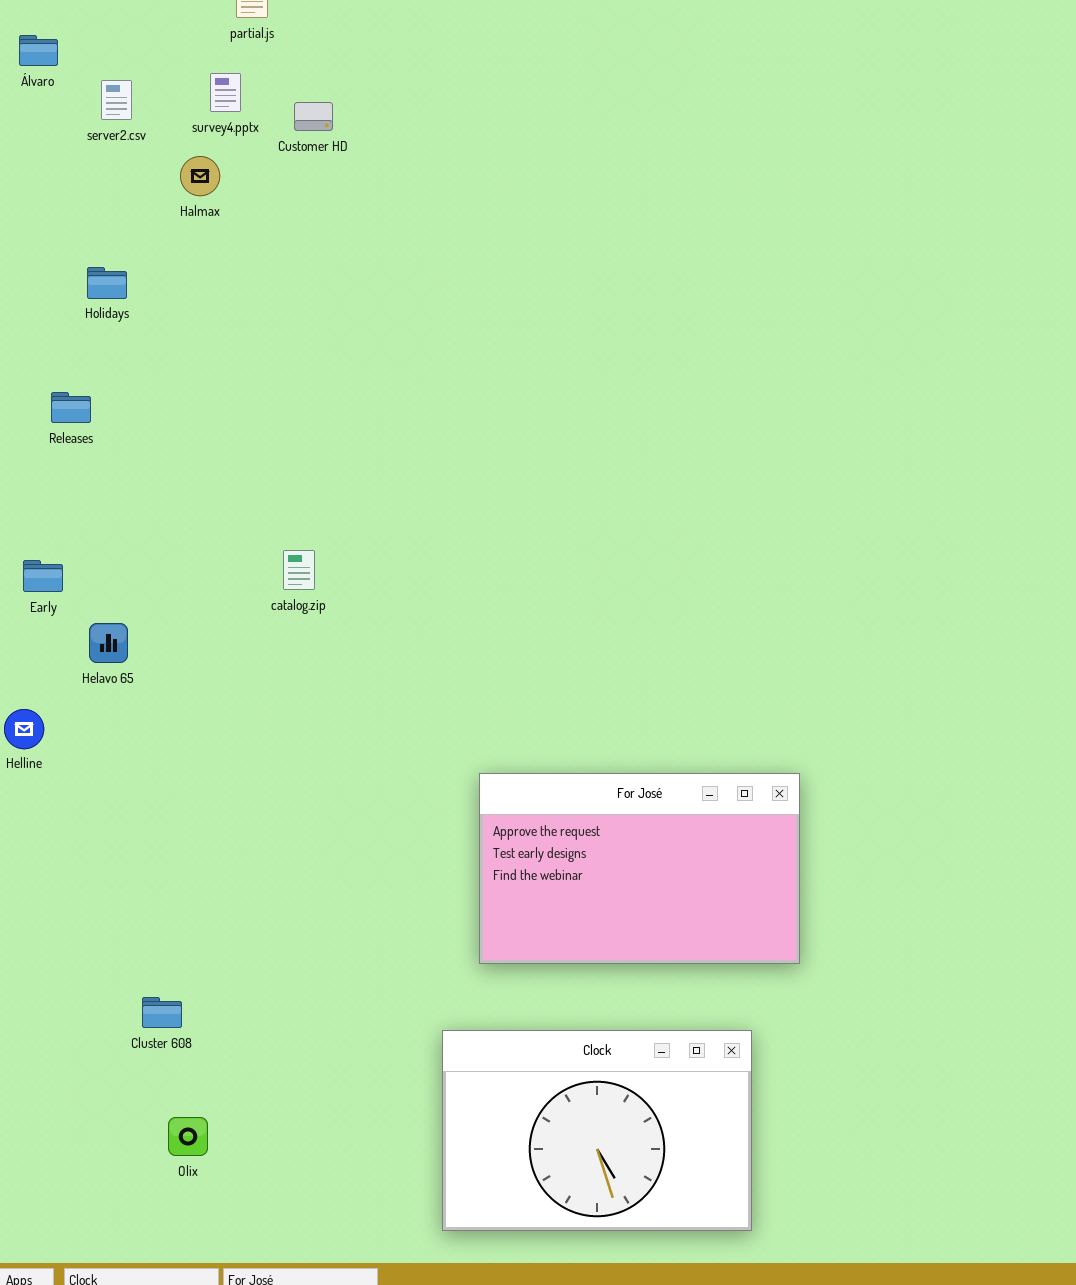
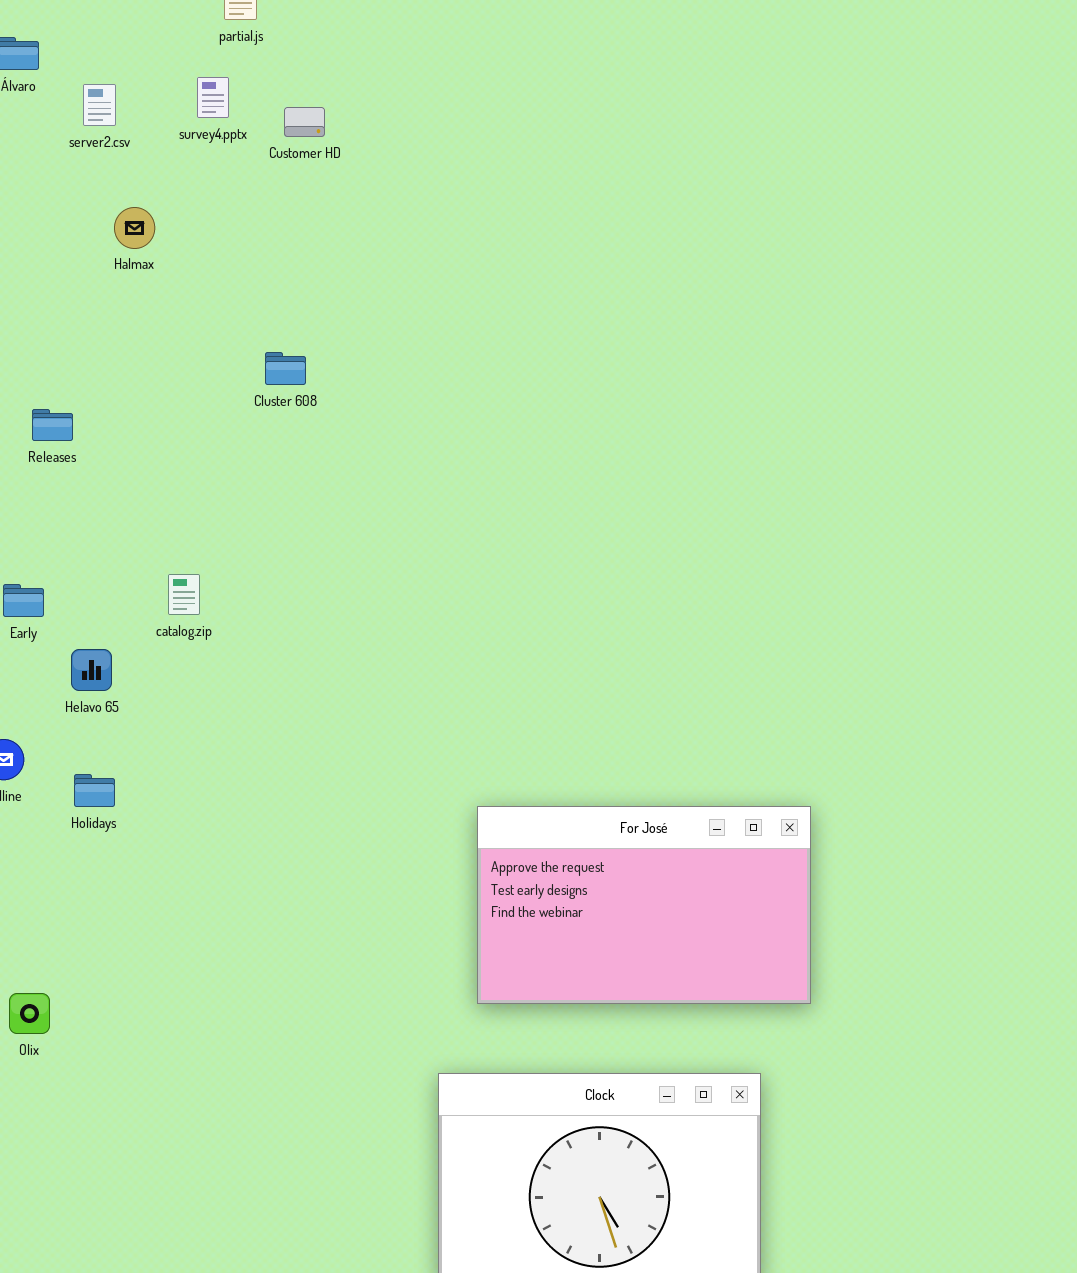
Halmax: [180,156,220,196] -> [114,207,155,249], moved
Holidays: [87,267,127,299] -> [74,774,115,807], moved
catalog.zip: [283,550,315,590] -> [168,574,200,615], moved
Cluster 608: [142,997,182,1028] -> [265,352,306,385], moved
Olix: [168,1117,208,1156] -> [9,993,50,1034], moved

